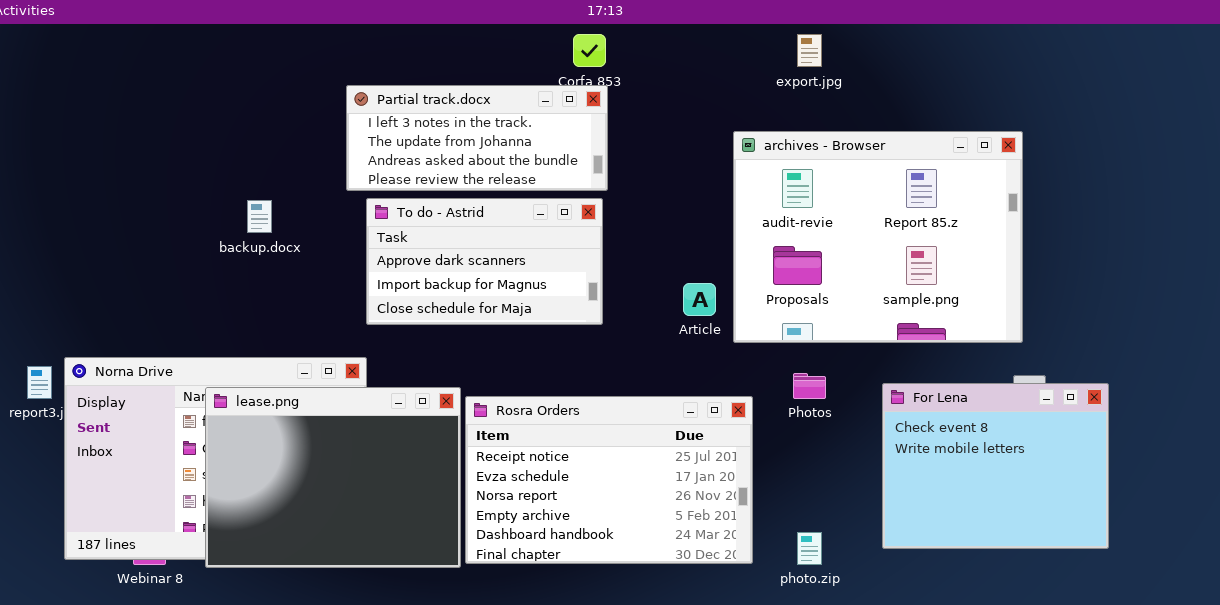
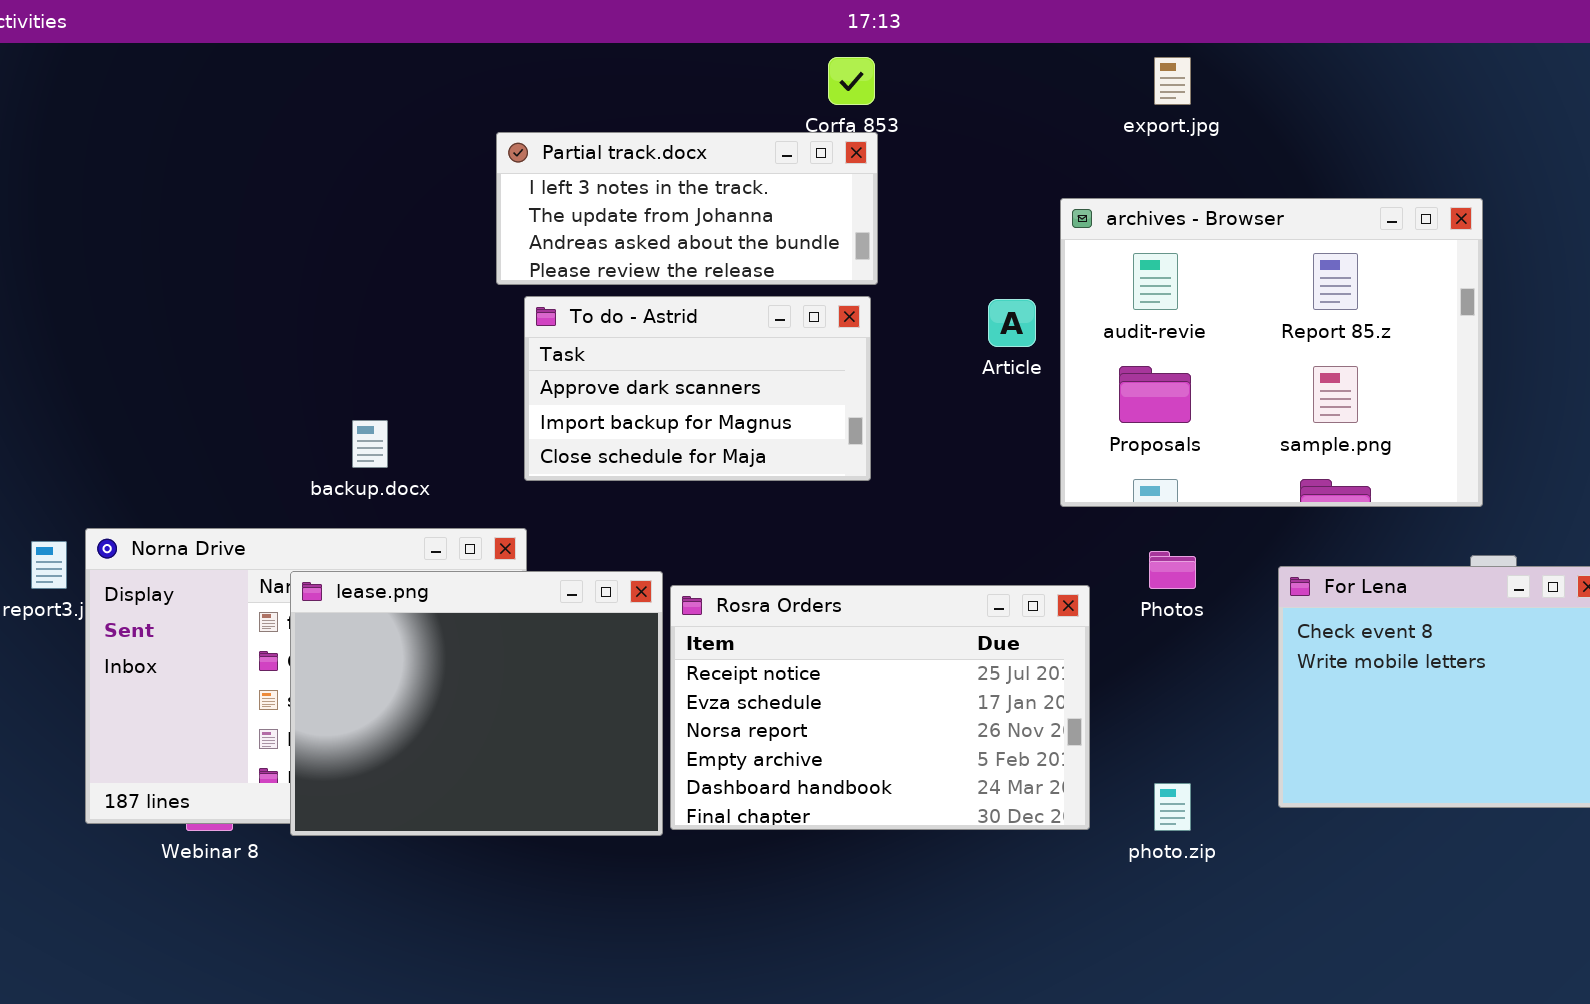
backup.docx: [247,200,272,233] -> [352,420,388,468], moved
Article: [683,283,716,316] -> [988,299,1036,347], moved

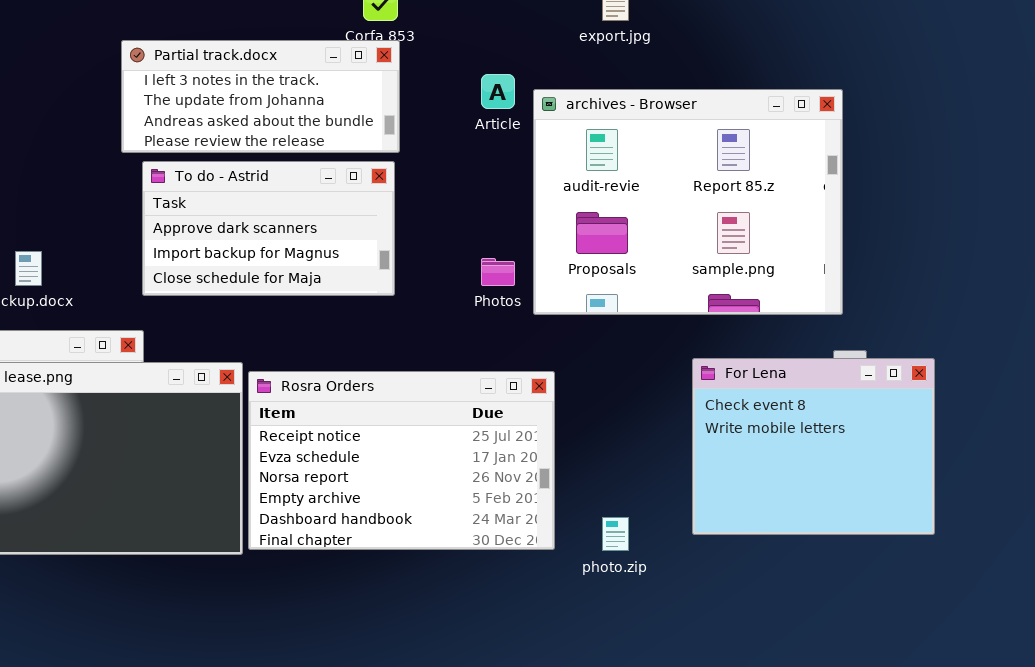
Article: [988,299,1036,347] -> [481,74,515,109], moved
Photos: [1149,551,1196,589] -> [481,258,515,286], moved

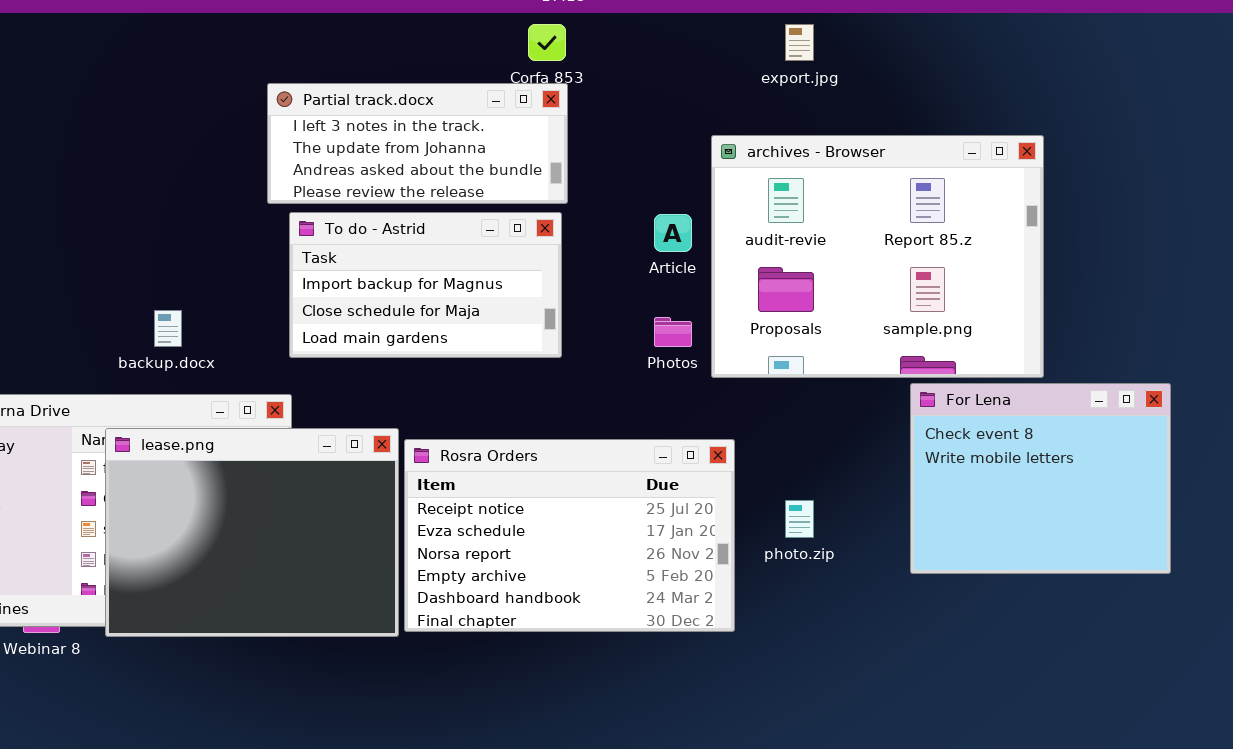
Article: [481,74,515,109] -> [654,214,692,252], moved
To do - Astrid: [142,161,395,296] -> [289,212,562,358], scrolled down 1 row
For Lena: [692,358,935,535] -> [910,383,1171,574], moved
photo.zip: [602,517,629,551] -> [785,500,814,538], moved

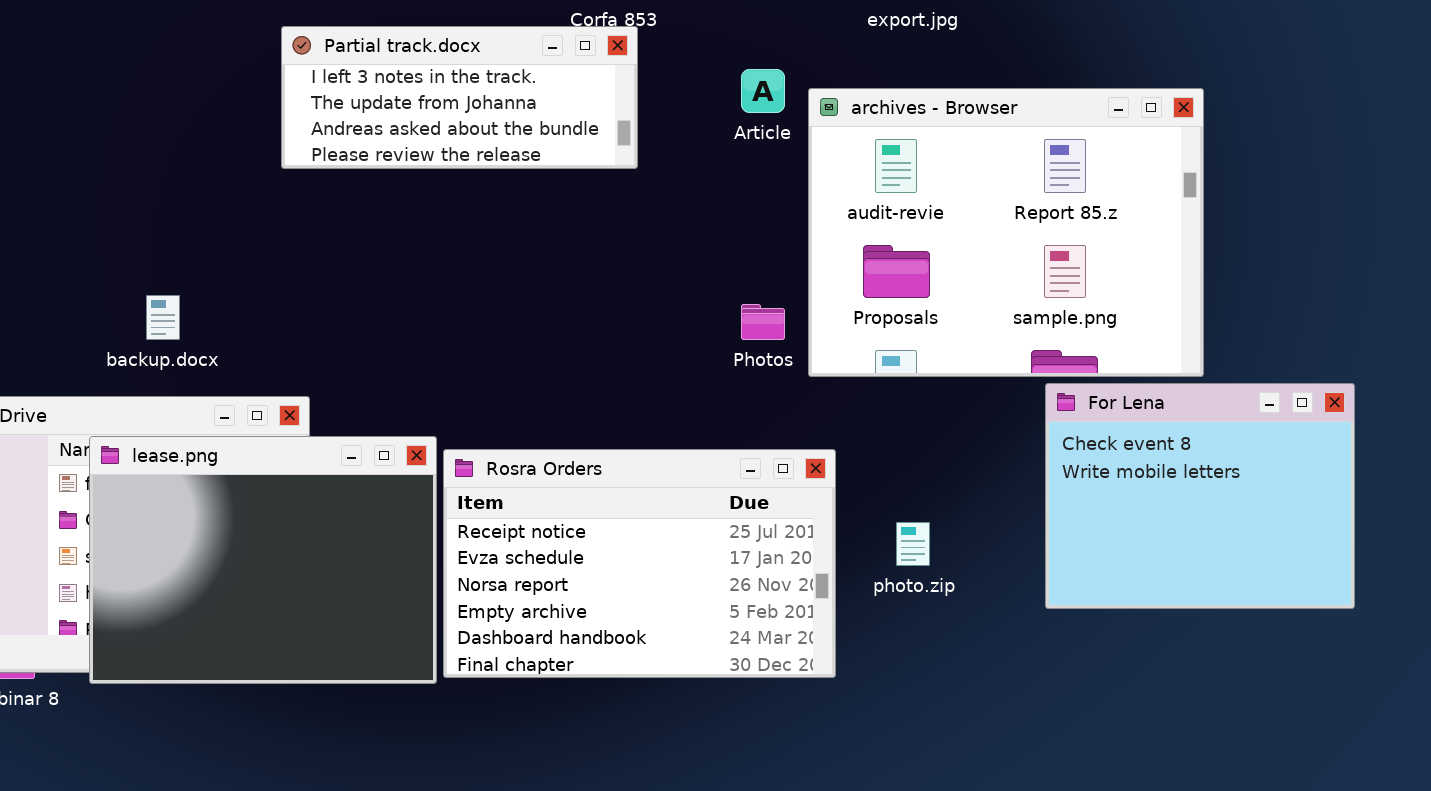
To do - Astrid: [289,212,562,358] -> none, closed
Article: [654,214,692,252] -> [741,69,785,113], moved

